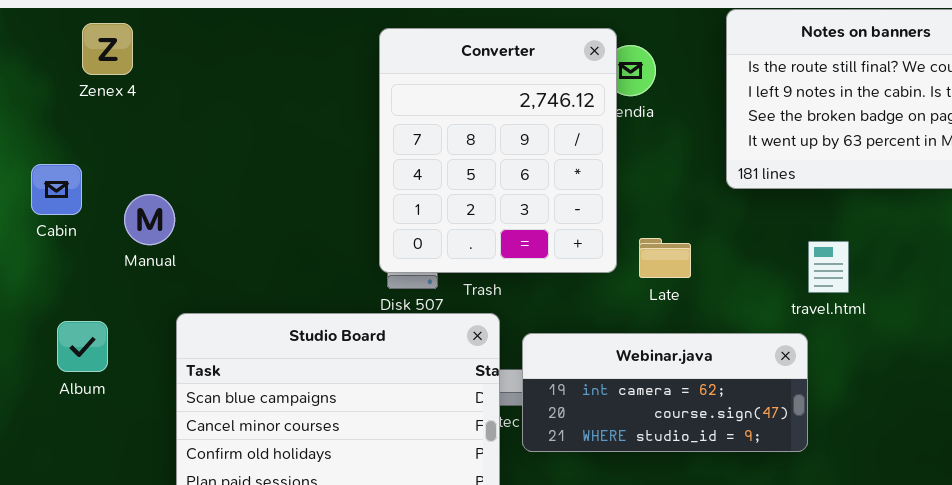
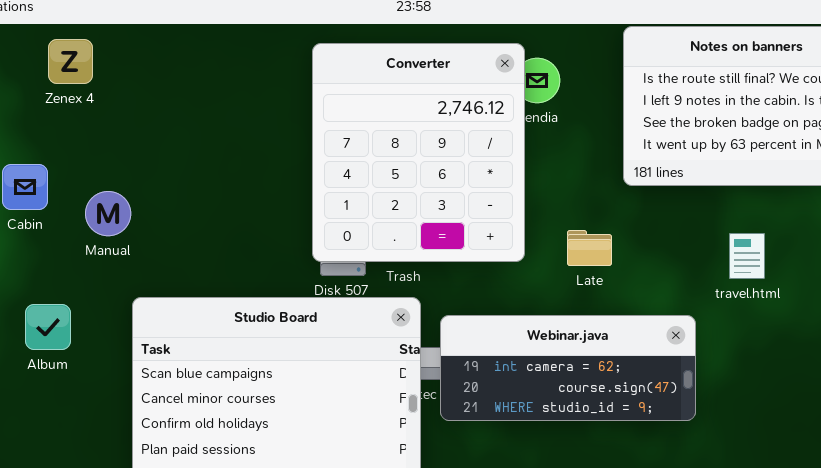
Late: [639,238,691,278] -> [567,230,612,266], moved
travel.html: [808,241,849,293] -> [729,233,765,279], moved

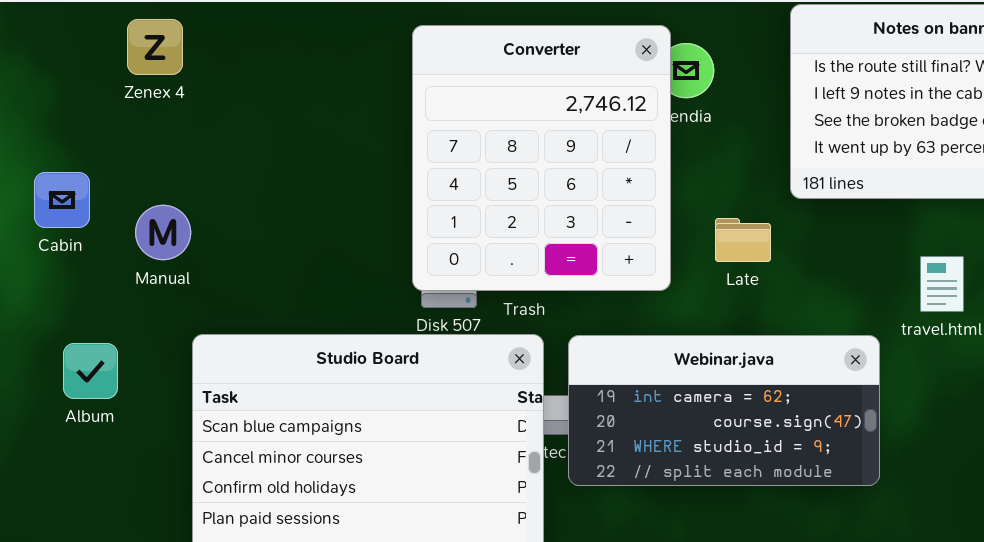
Zenex 4: [48,39,93,84] -> [127,19,183,75], moved
Late: [567,230,612,266] -> [715,218,771,262], moved
Webinar.java: [440,315,696,421] -> [568,335,880,486], resized

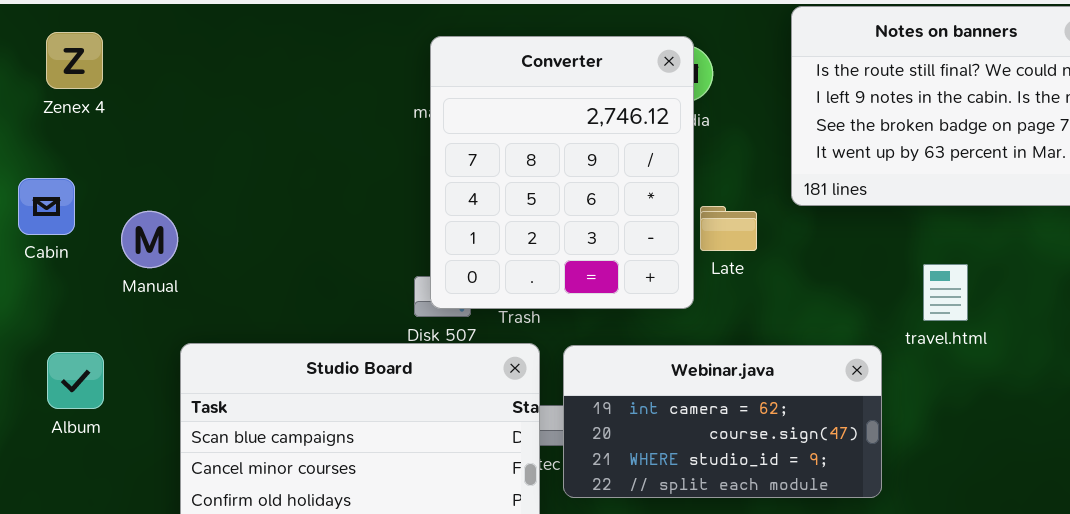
Zenex 4: [127,19,183,75] -> [46,32,103,89], moved
Converter: [412,25,671,291] -> [430,36,694,309], moved
Late: [715,218,771,262] -> [700,206,757,251], moved

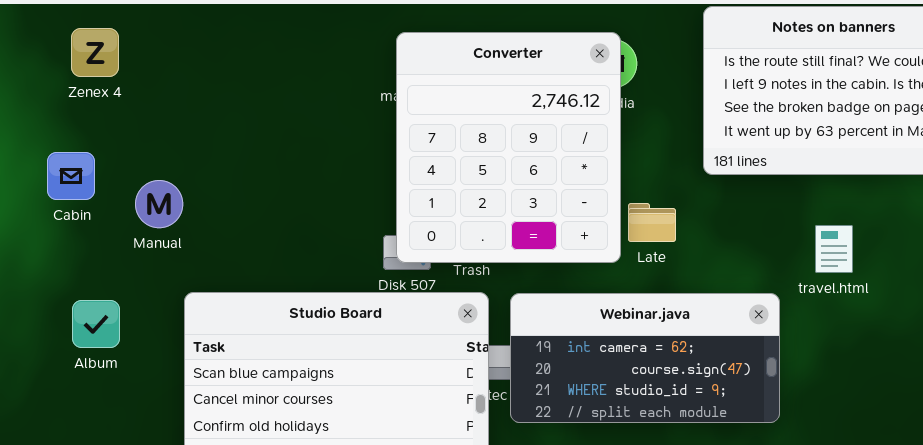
Late: [700,206,757,251] -> [628,203,676,242], moved

